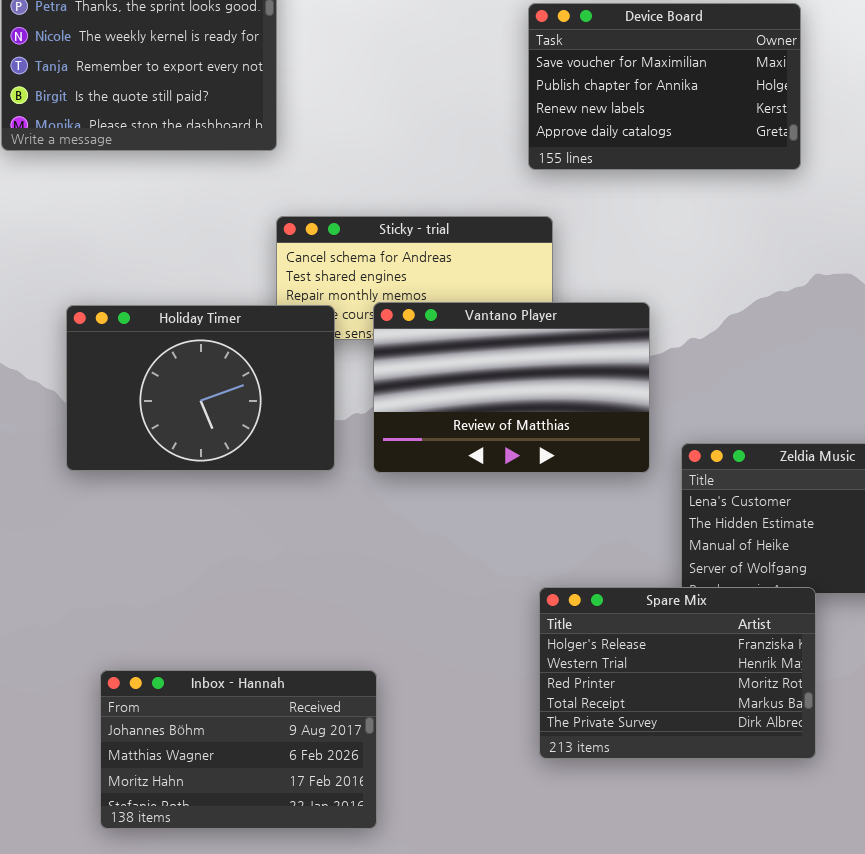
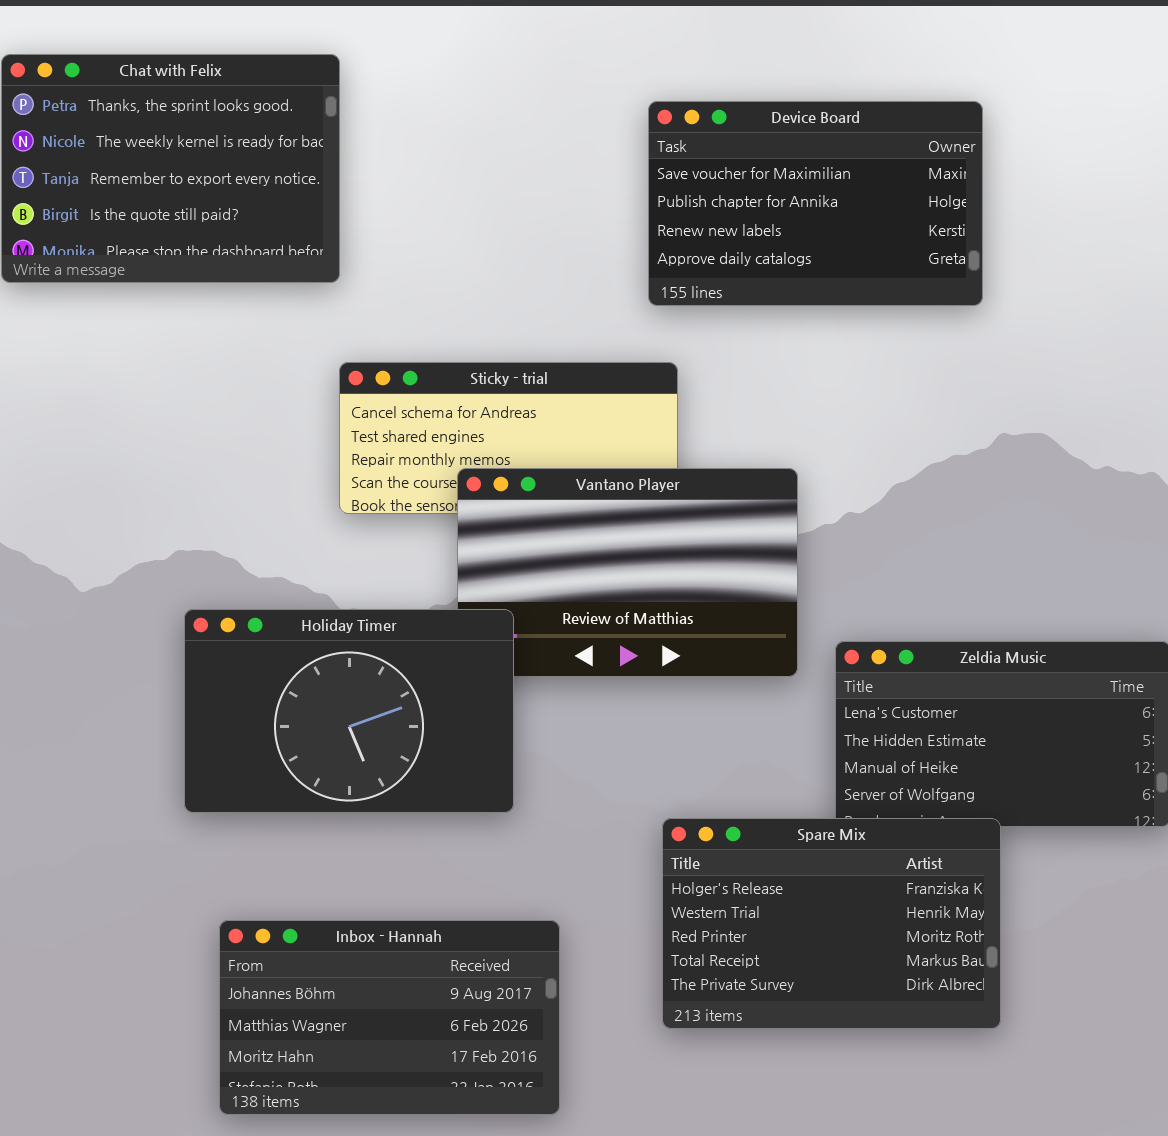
Holiday Timer: [66,305,335,471] -> [184,609,514,813], moved
Inbox - Hannah: [100,670,377,829] -> [219,920,560,1115], moved

